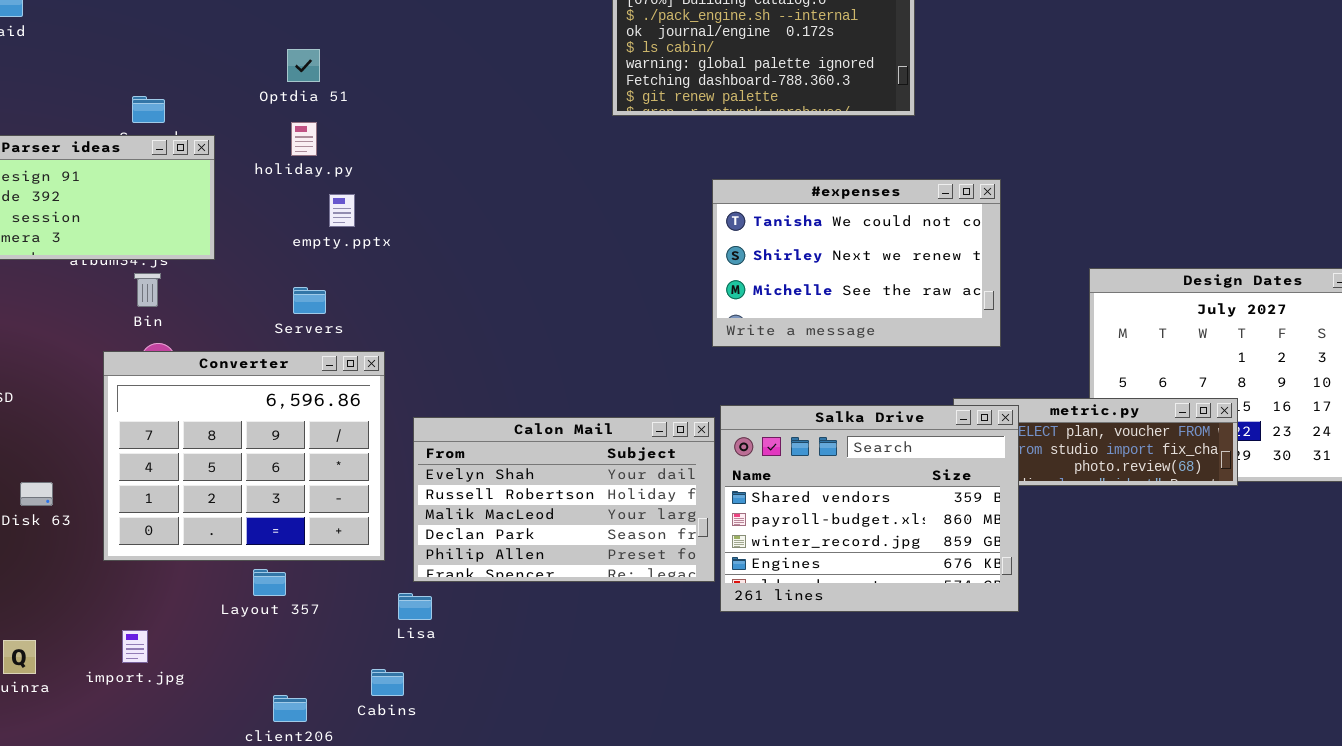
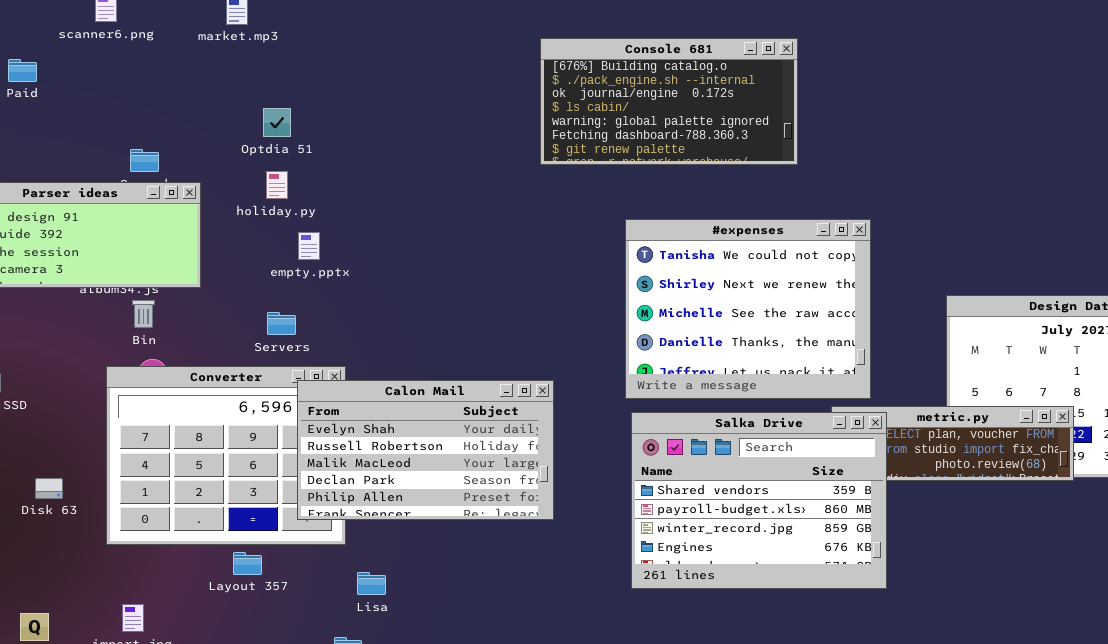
#expenses: [712,179,1001,347] -> [625,219,871,399], resized
Calon Mail: [413,417,715,582] -> [297,380,554,520], moved

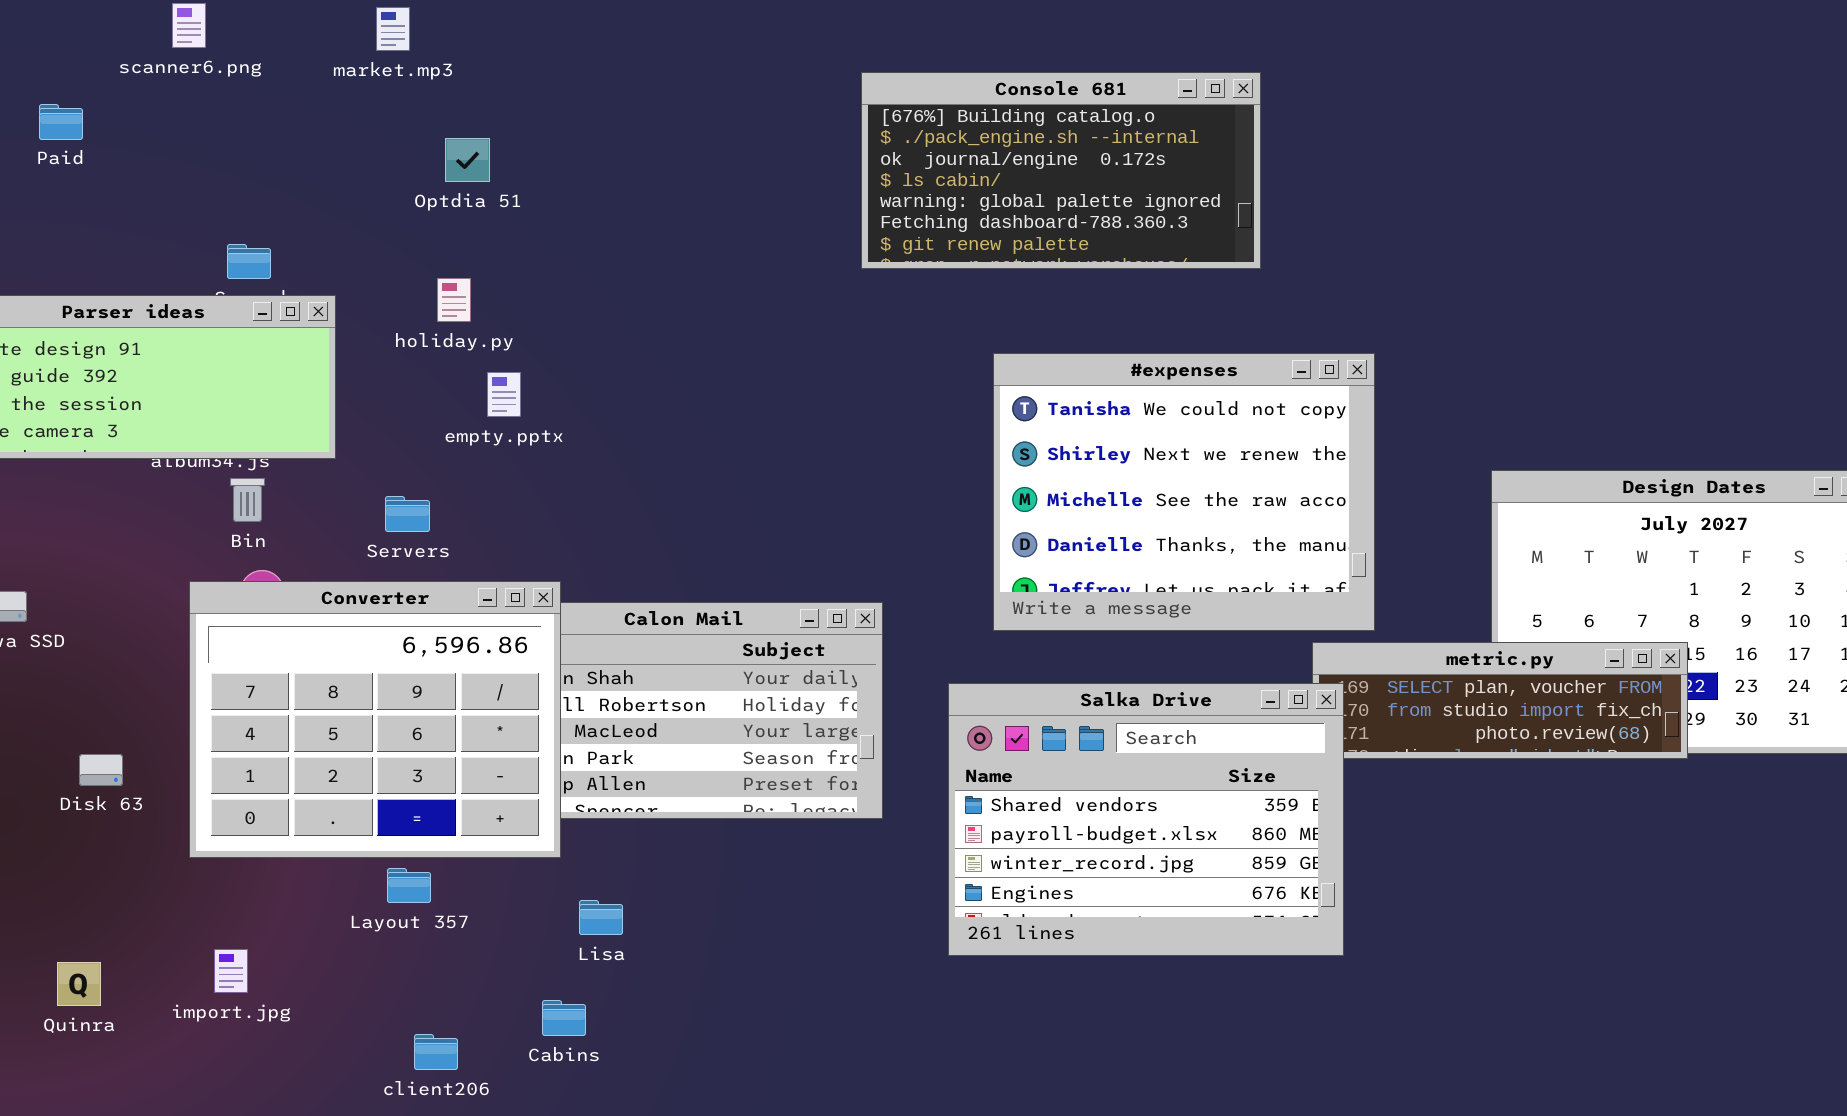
Optdia 51: [263,108,291,137] -> [445,138,490,182], moved
Servers: [267,312,296,335] -> [385,496,430,532], moved
Converter: [106,366,346,545] -> [189,581,561,858], raised
Salka Drive: [631,412,887,589] -> [948,683,1344,956], moved

